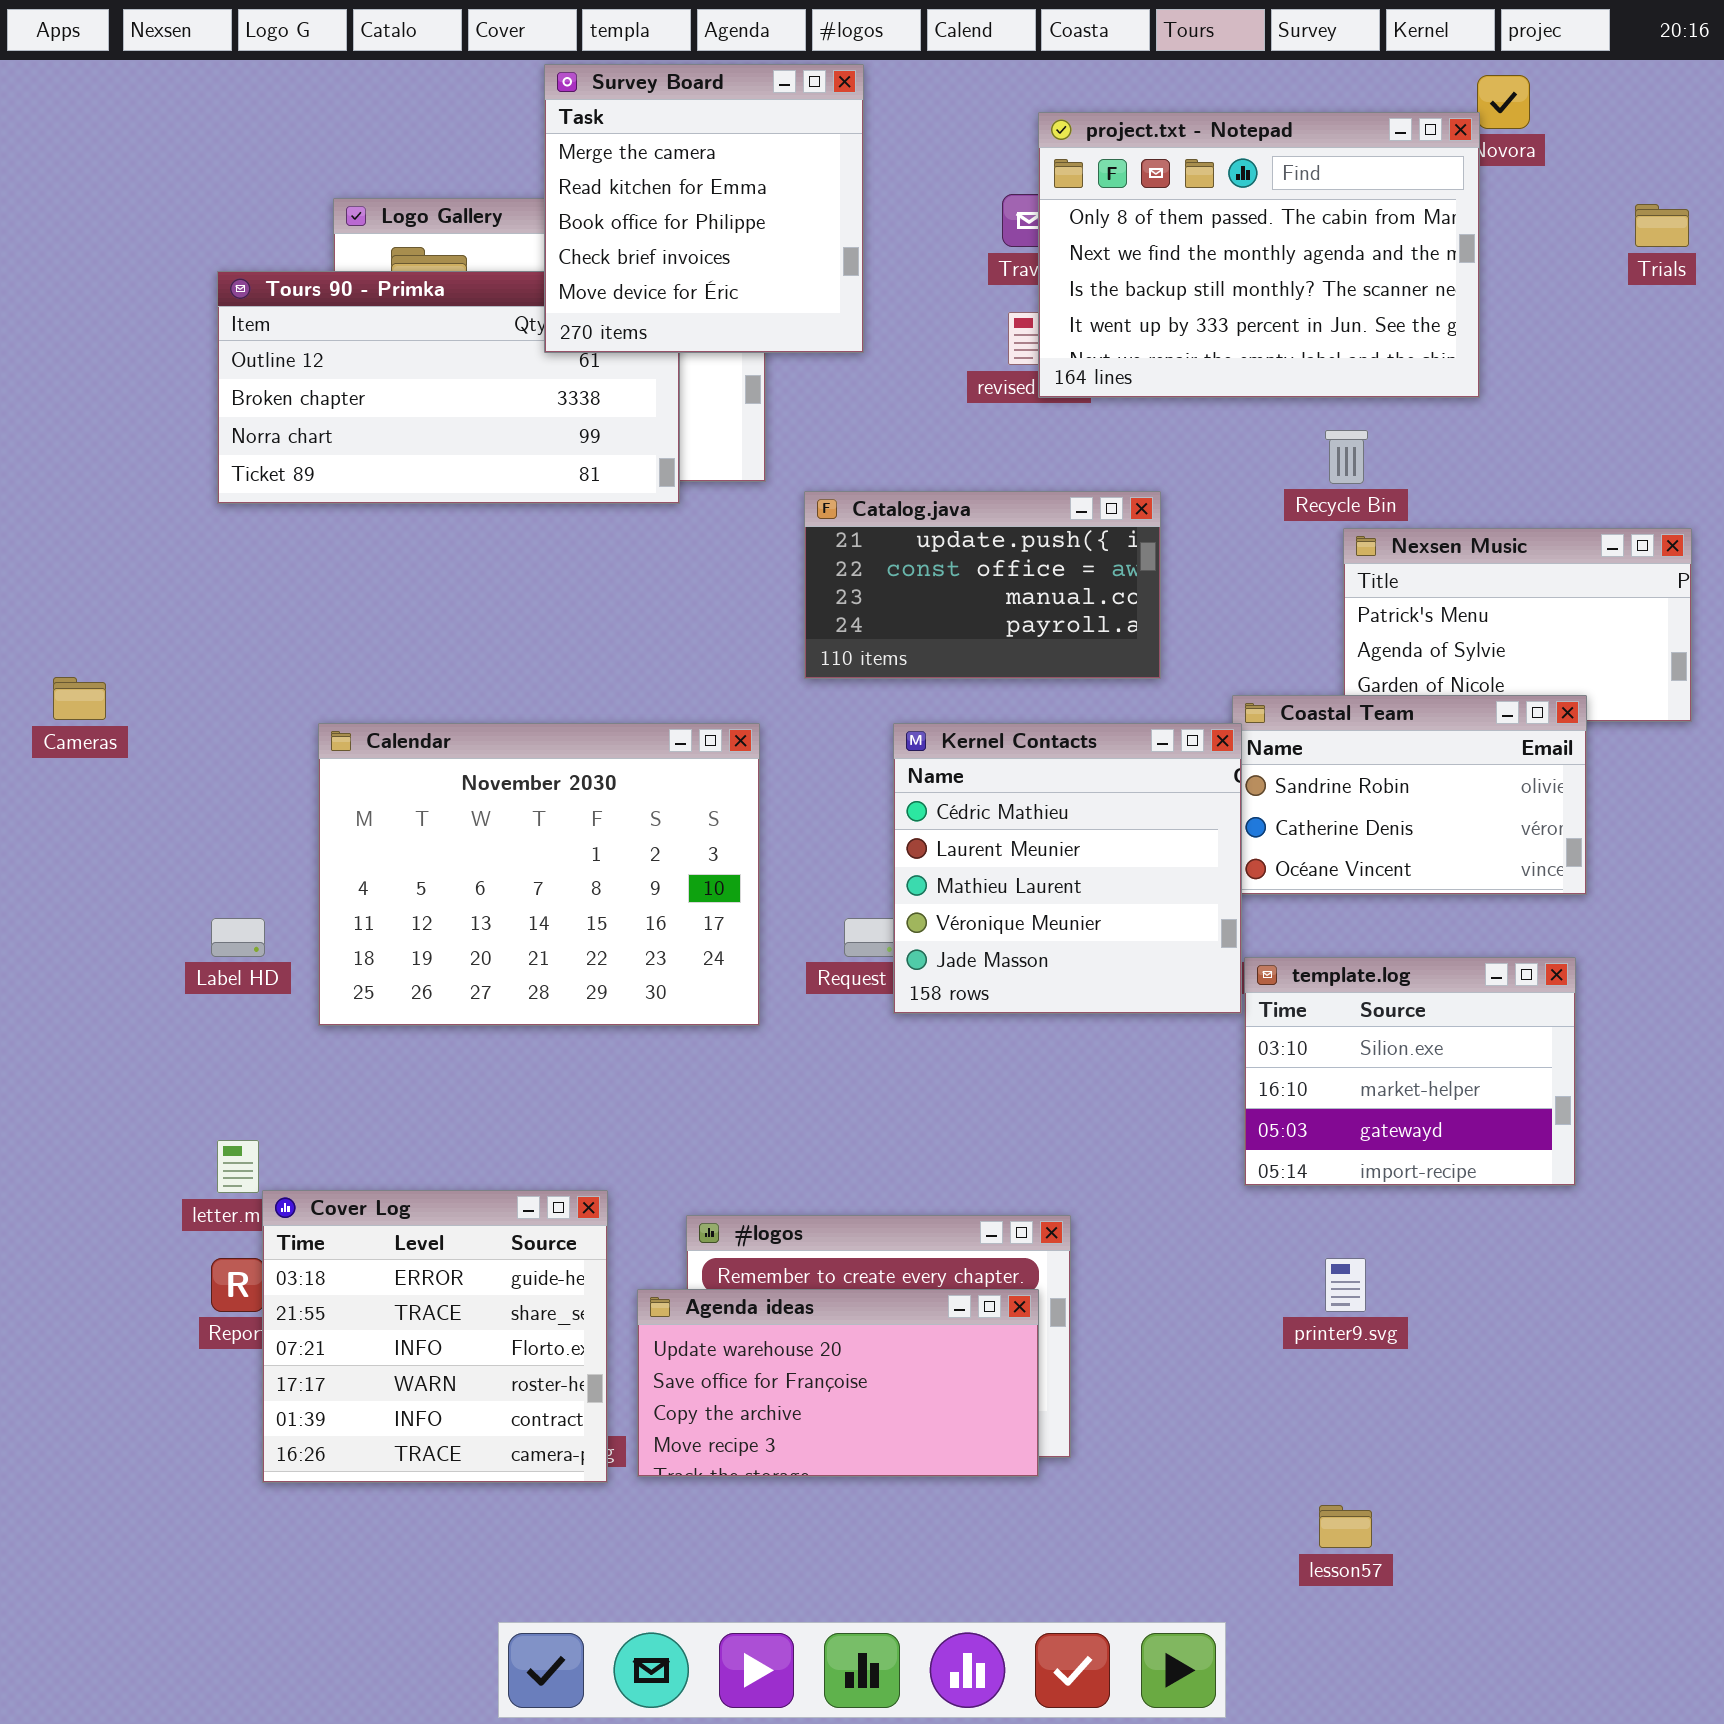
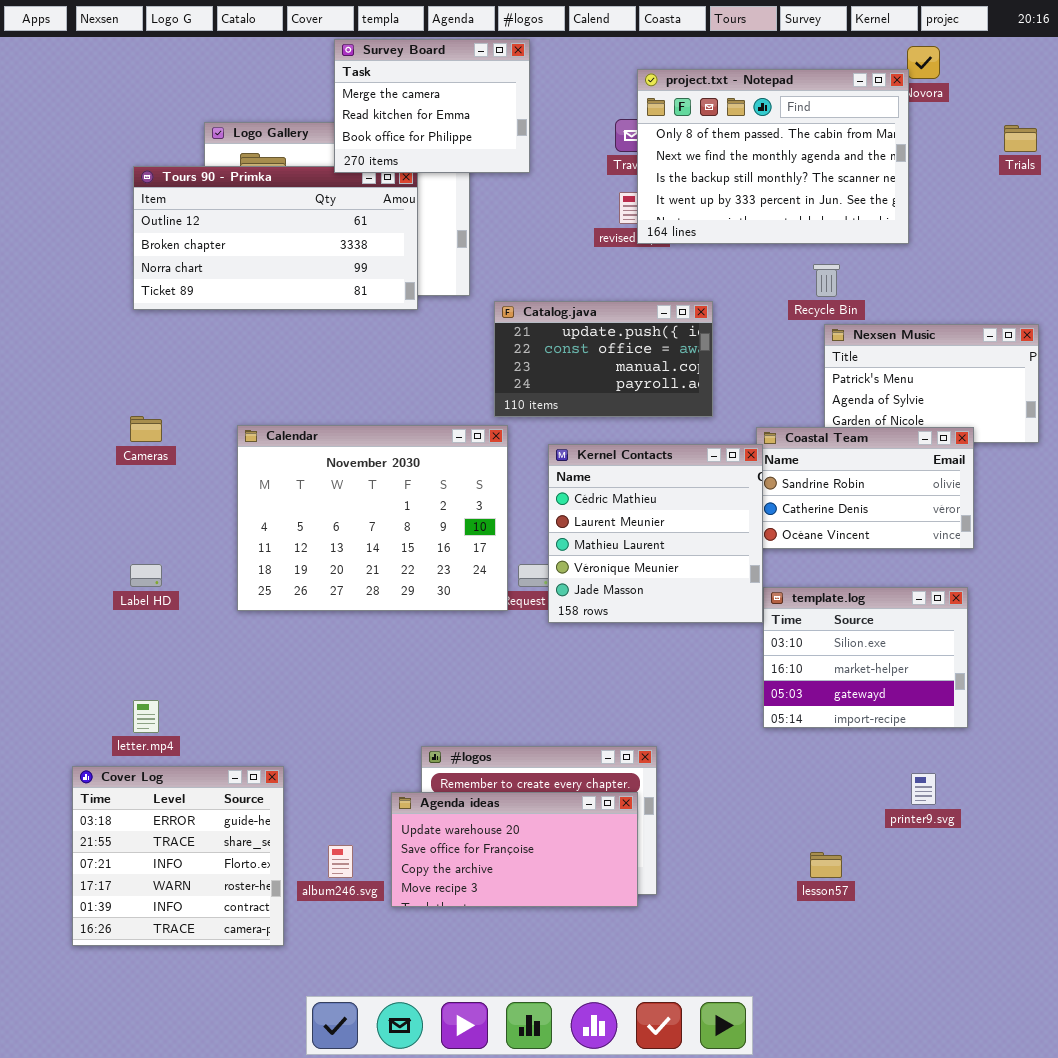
Survey Board: [544,64,864,353] -> [334,39,530,173], resized
Cameras: [53,677,106,720] -> [130,416,162,442], moved
Calendar: [318,723,760,1026] -> [237,425,508,611], moved
Cover Log: [262,1190,608,1483] -> [72,766,284,946], moved
printer9.svg: [1325,1258,1366,1312] -> [911,773,936,805], moved
lesson57: [1319,1505,1372,1548] -> [810,852,842,878], moved

